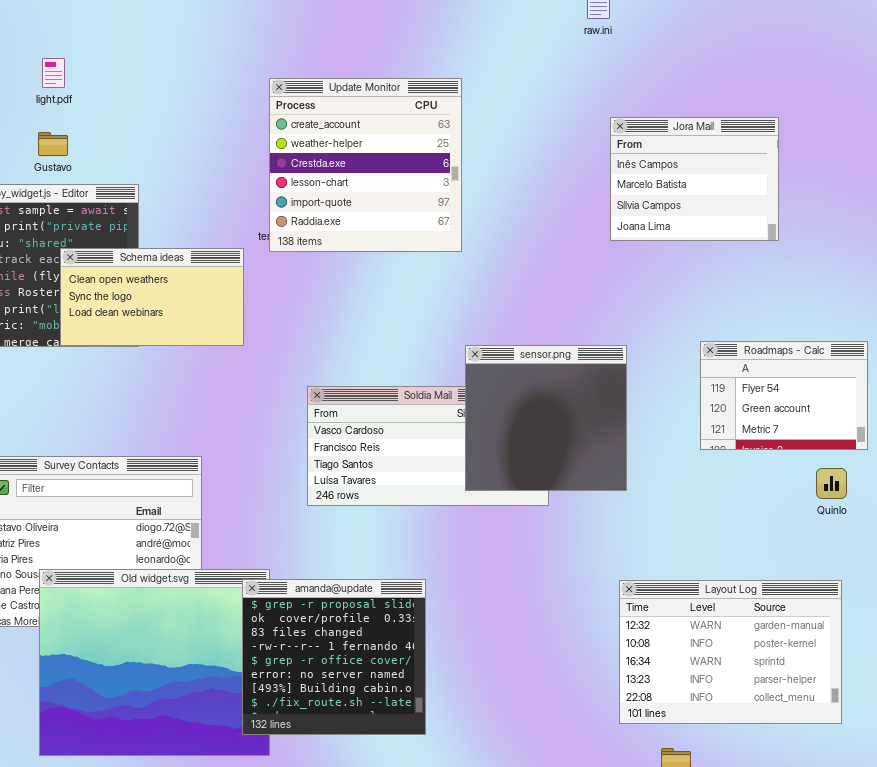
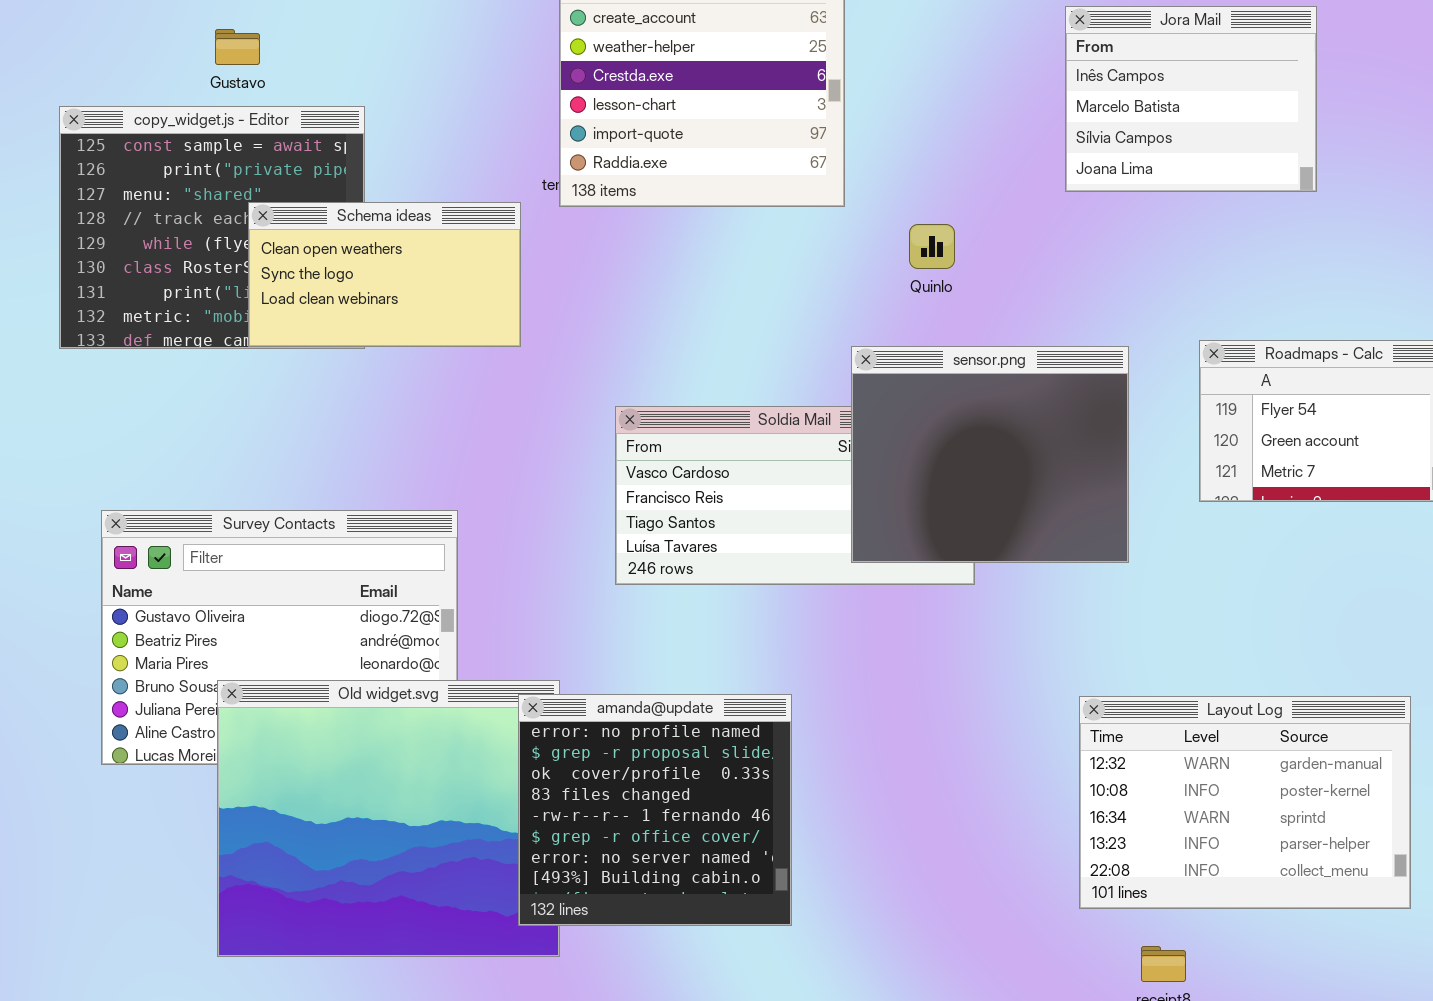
sensor.png: [465,345,627,491] -> [851,346,1129,563], resized
Quinlo: [816,468,847,499] -> [909,224,955,269], moved
amanda@update: [242,579,426,735] -> [518,694,792,926], scrolled up 1 row

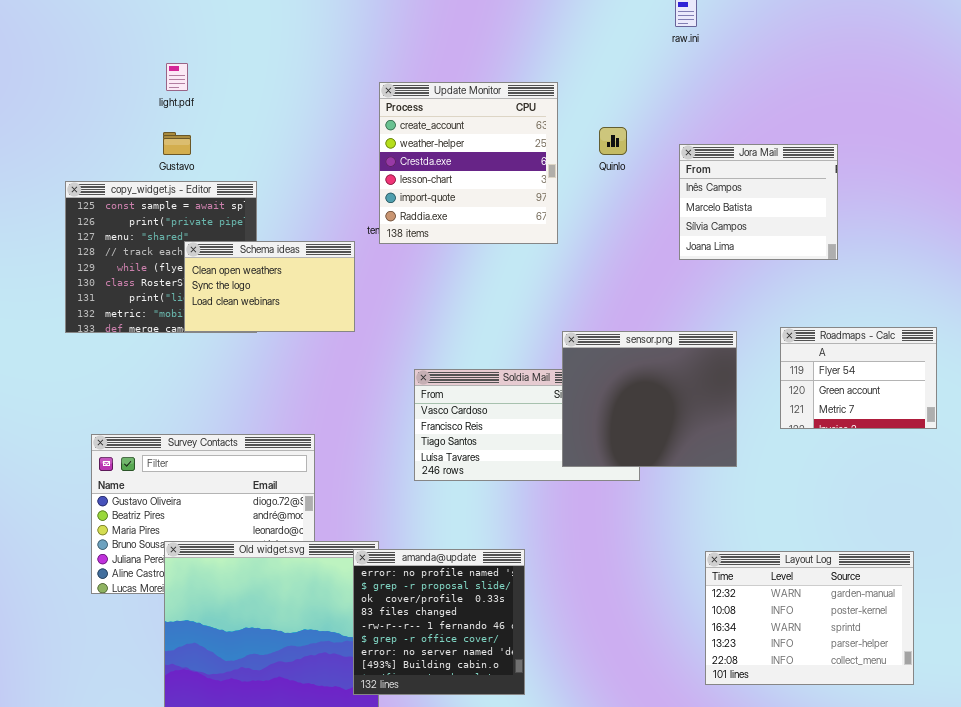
Jora Mail: [1065,6,1317,192] -> [679,144,838,260], moved
Quinlo: [909,224,955,269] -> [599,127,627,155], moved

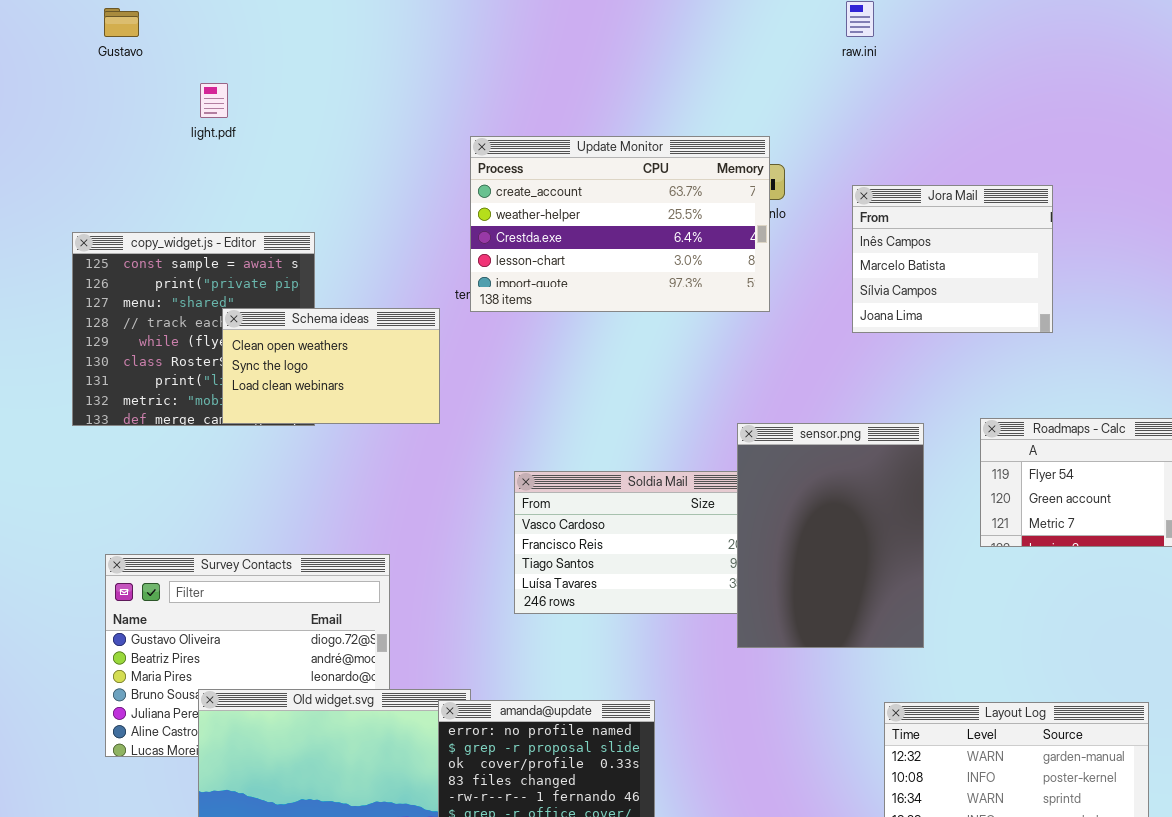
Update Monitor: [379,82,558,244] -> [470,136,770,312], resized
Gustavo: [163,132,191,155] -> [104,8,139,37], moved
sensor.png: [562,331,737,467] -> [737,423,924,648], resized

